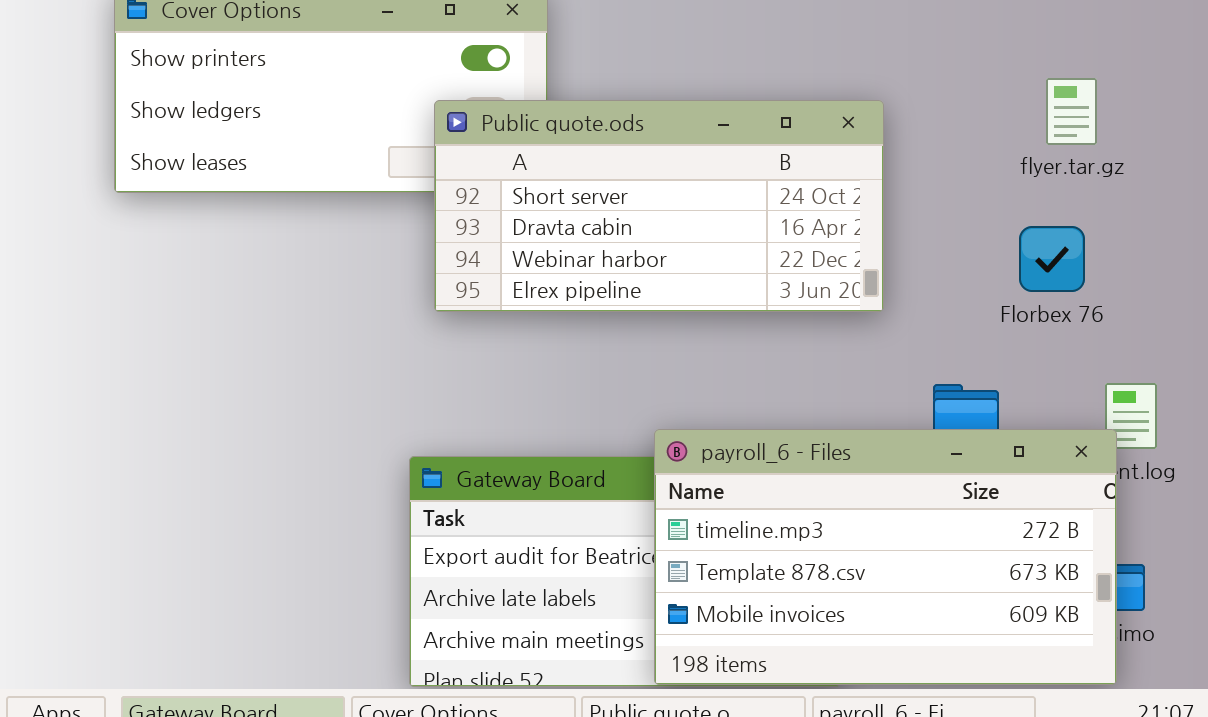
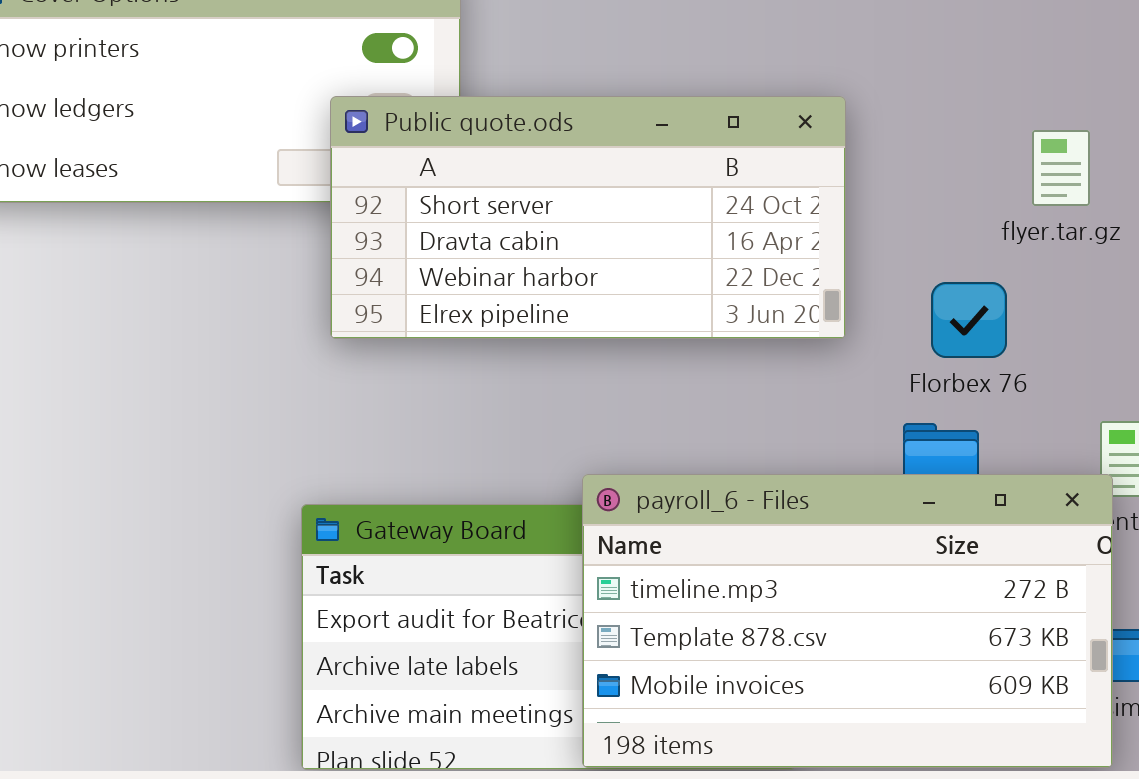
flyer.tar.gz: [1046,78,1097,145] -> [1032,130,1090,206], moved
Florbex 76: [1019,226,1085,292] -> [931,282,1007,358], moved

